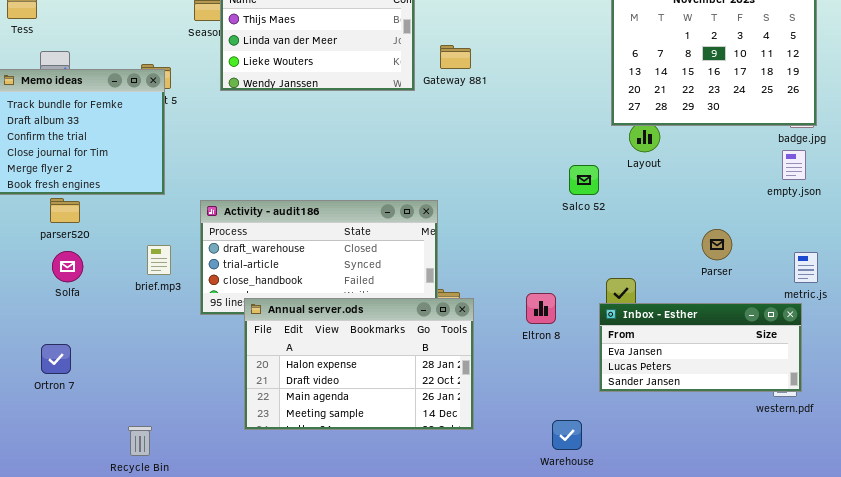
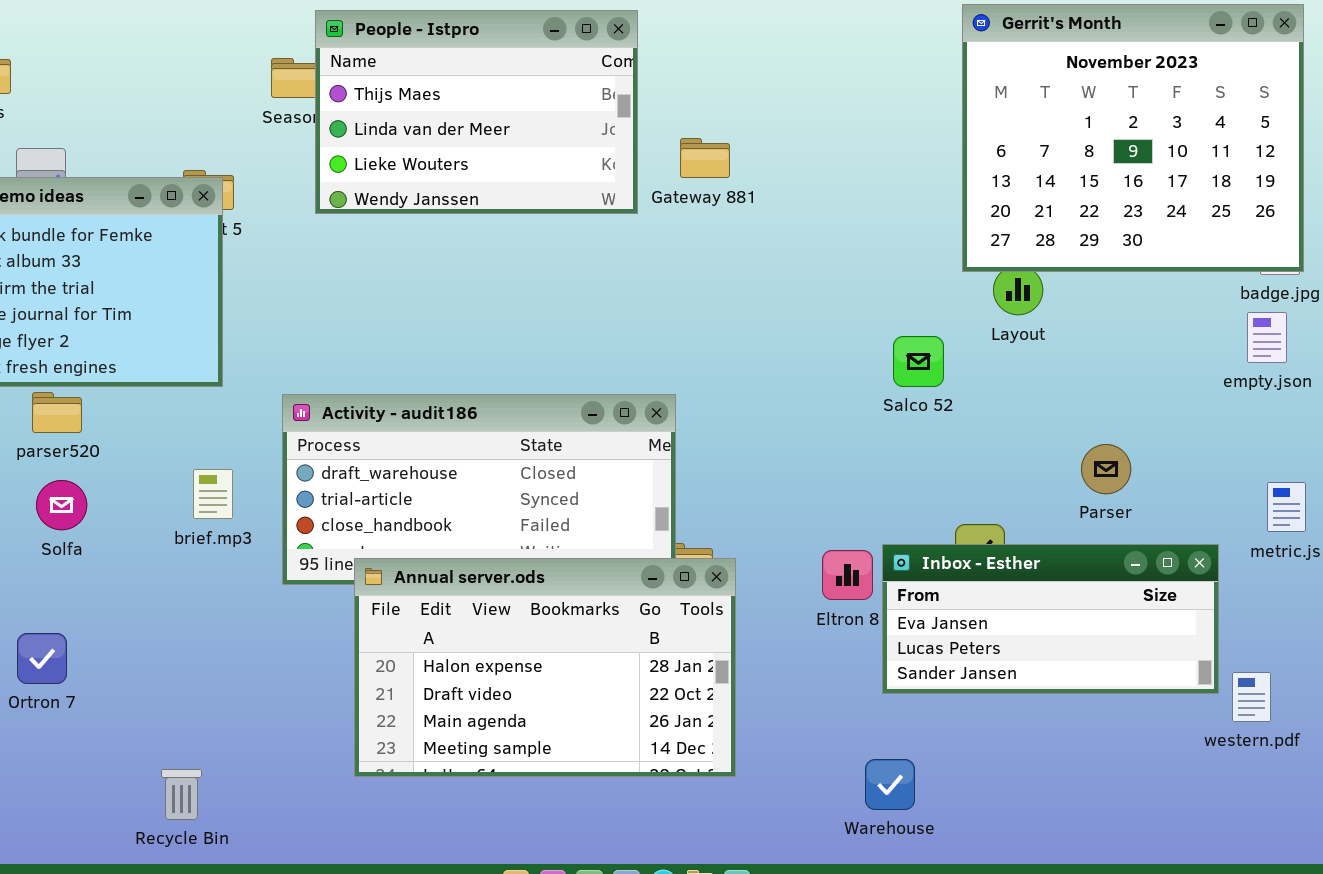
Parser: [702,229,732,260] -> [1081,444,1131,494], moved
Inbox - Esther: [599,303,802,392] -> [882,544,1219,694], moved

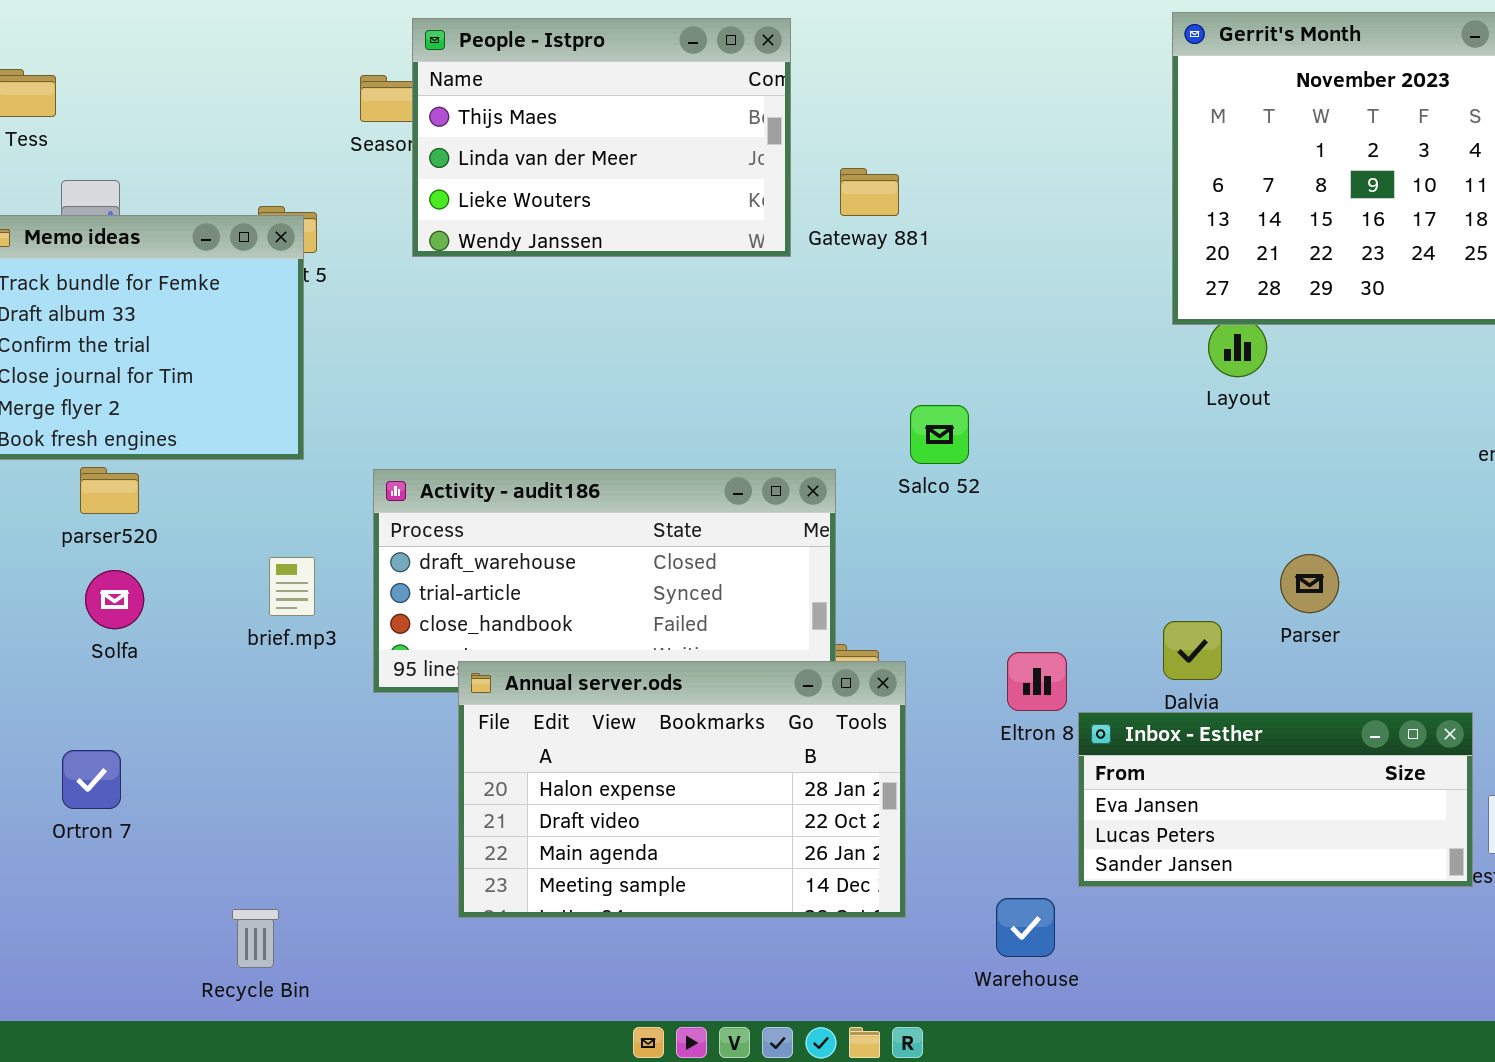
Salco 52: [893,336,944,387] -> [910,405,969,464], moved
Parser: [1081,444,1131,494] -> [1280,554,1339,613], moved
Inbox - Esther: [882,544,1219,694] -> [1078,712,1473,887], moved
Warehouse: [865,759,915,810] -> [996,898,1055,957], moved

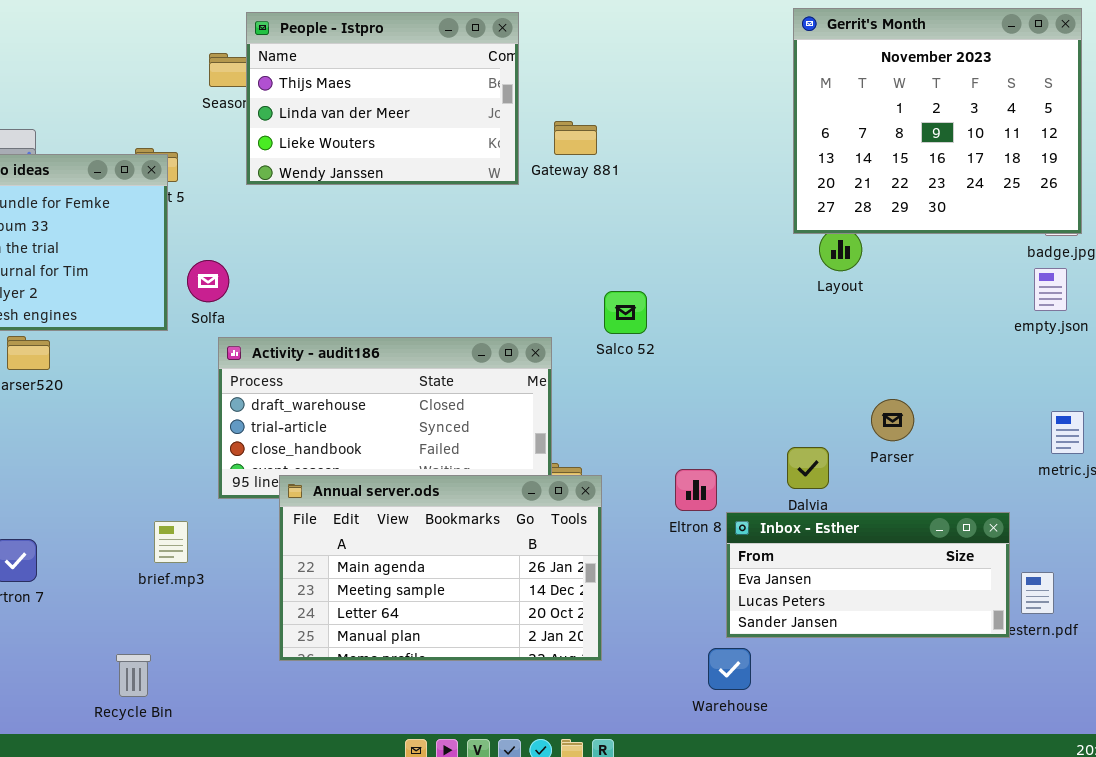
brief.mp3: [269,557,315,616] -> [154,521,188,563], moved
Solfa: [85,570,144,629] -> [187,260,229,302], moved
Annual server.ods: [458,661,906,918] -> [279,475,602,661], scrolled down 2 rows
Warehouse: [996,898,1055,957] -> [708,648,751,690], moved

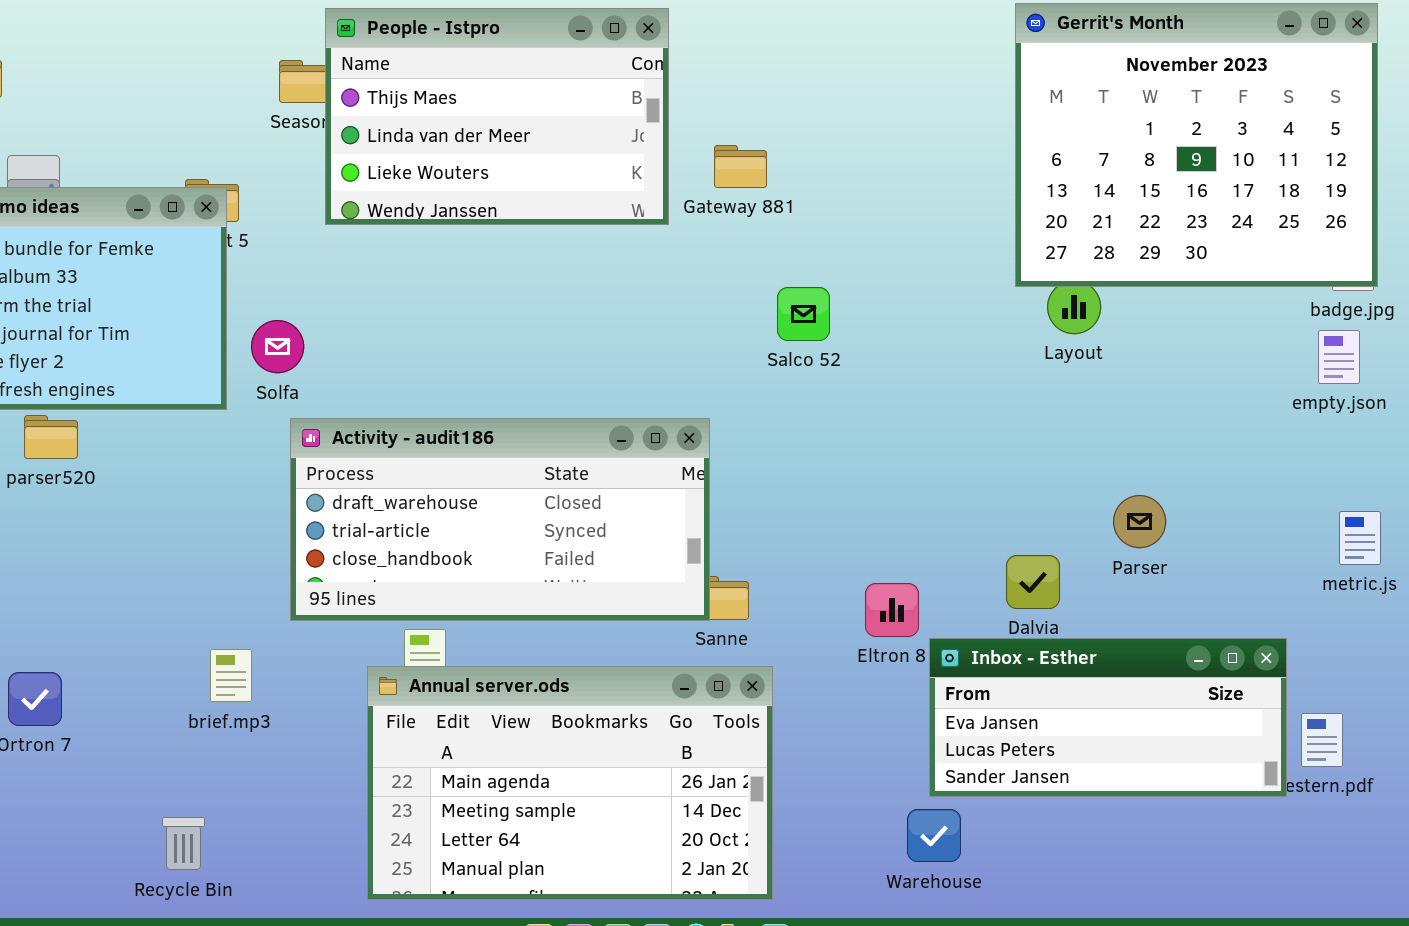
Salco 52: [604,291,647,334] -> [777,287,830,341], moved
Annual server.ods: [279,475,602,661] -> [367,666,773,900], moved

